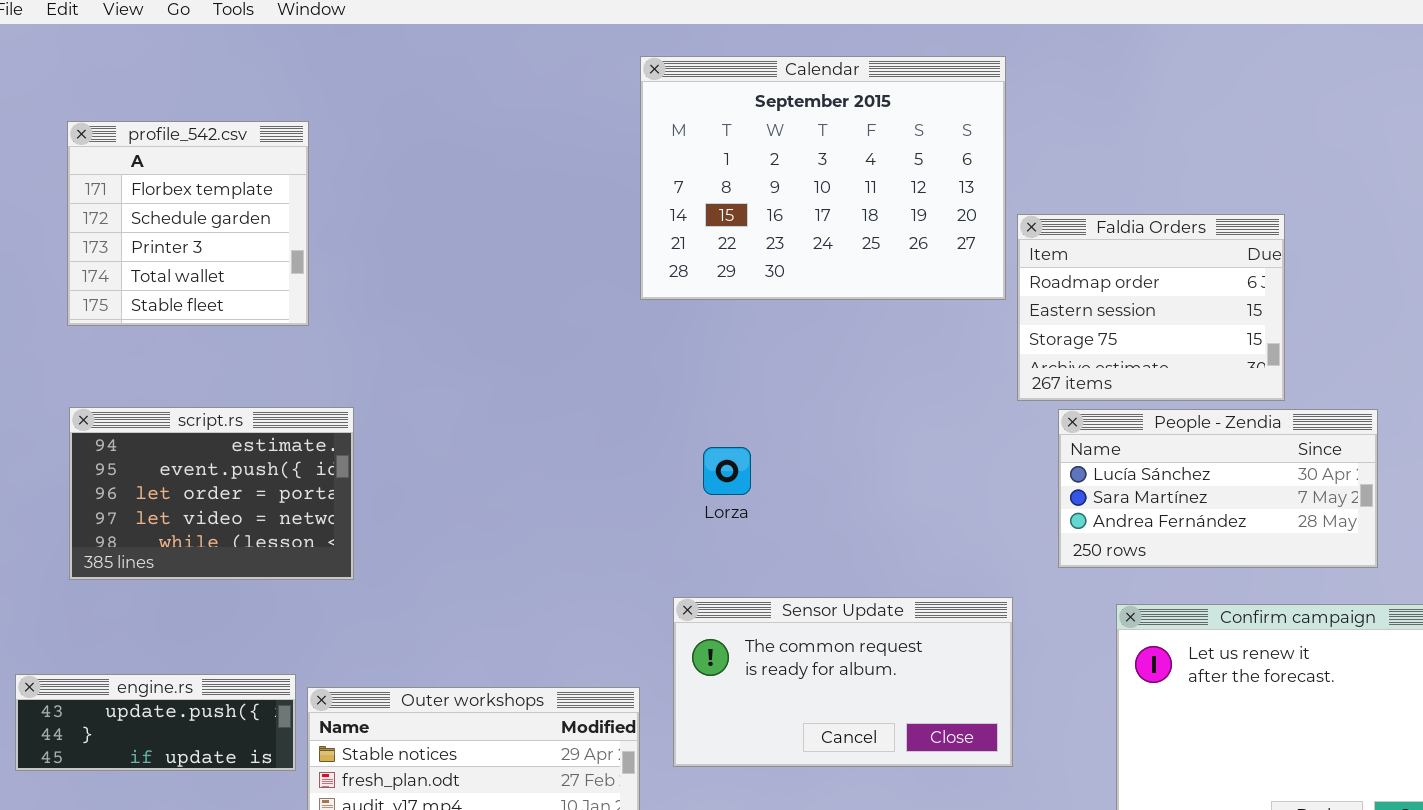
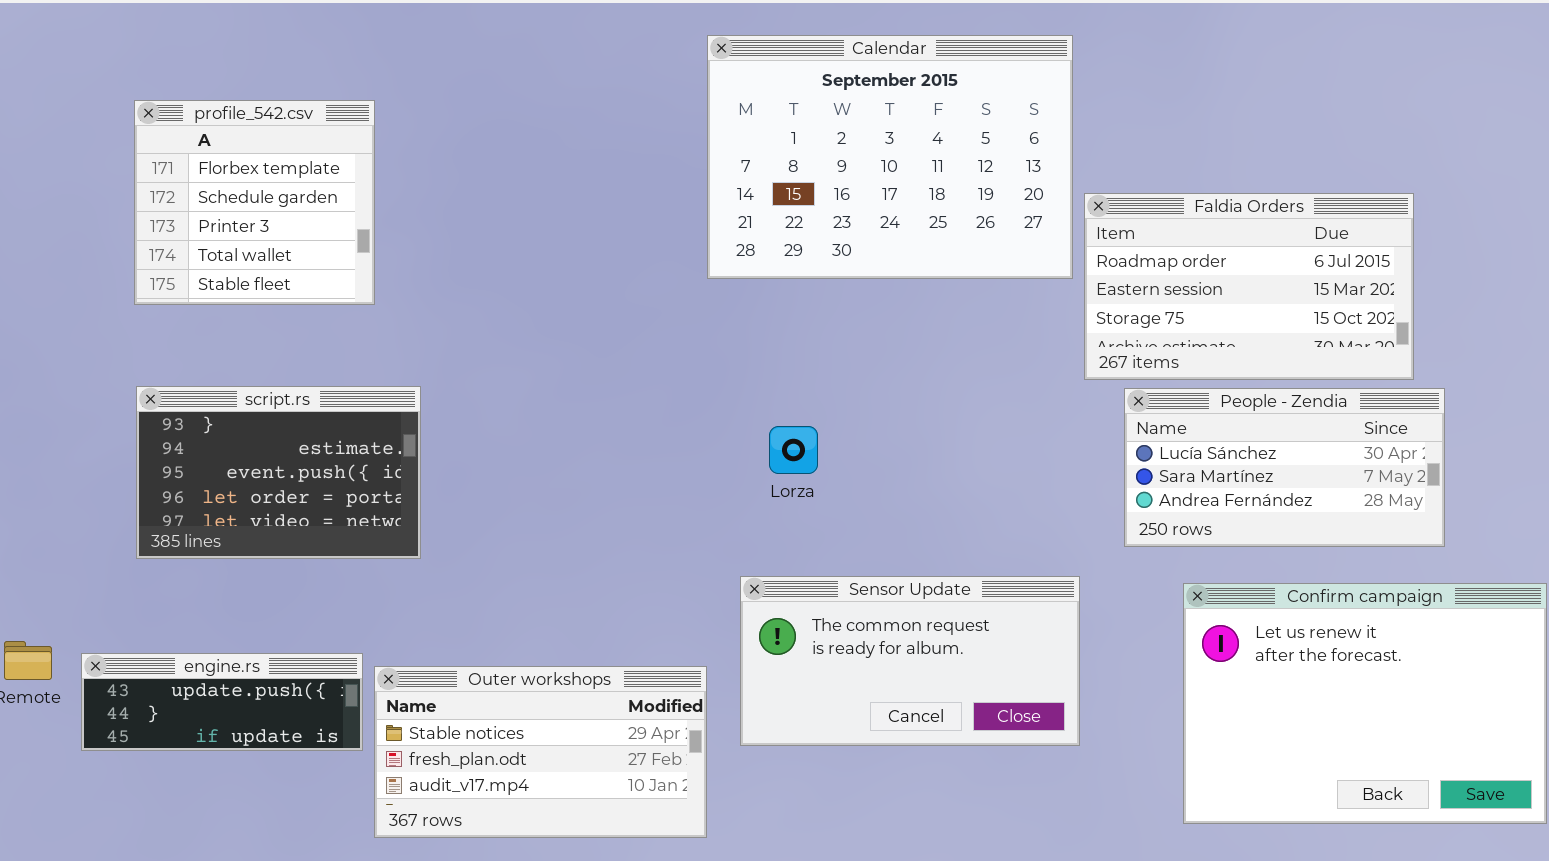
Faldia Orders: [1017,214,1285,401] -> [1084,193,1414,380], resized
script.rs: [69,407,354,580] -> [136,386,421,559], scrolled up 1 row

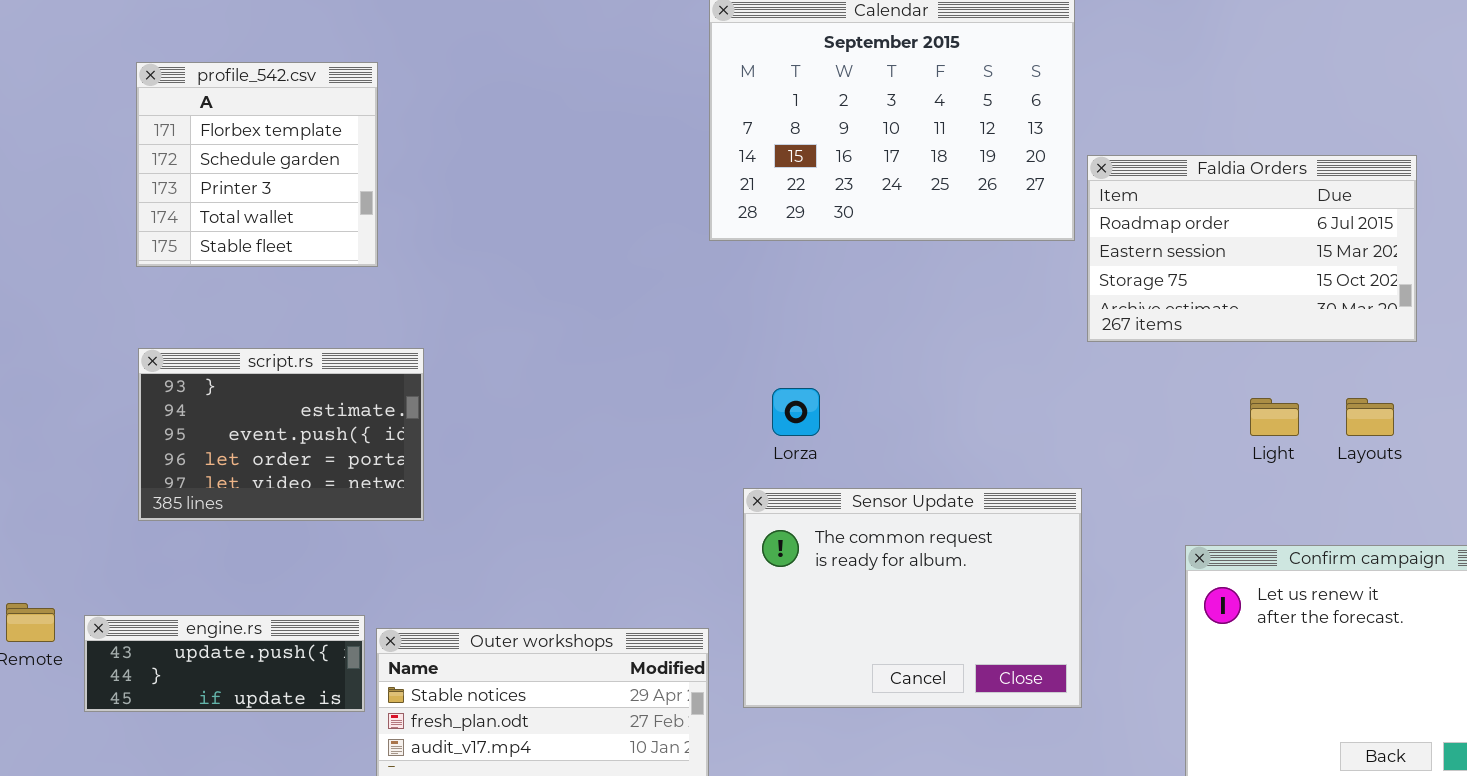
People - Zendia: [1124,388,1445,547] -> none, closed
Sensor Update: [740,576,1080,746] -> [743,488,1082,708], resized

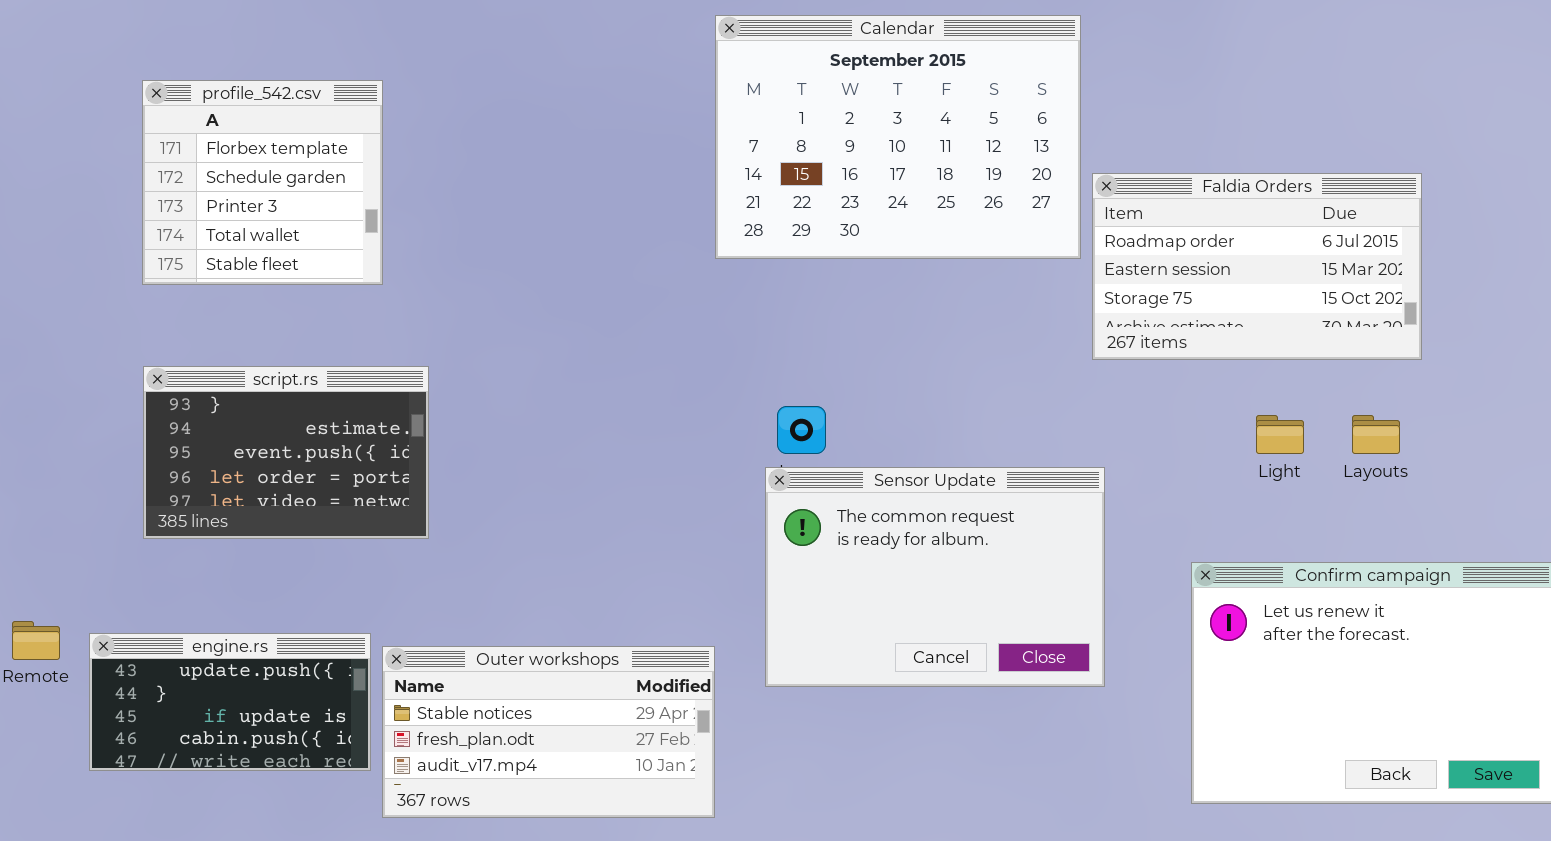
Sensor Update: [743,488,1082,708] -> [765,467,1105,687], moved
engine.rs: [84,615,365,712] -> [89,633,371,771], resized

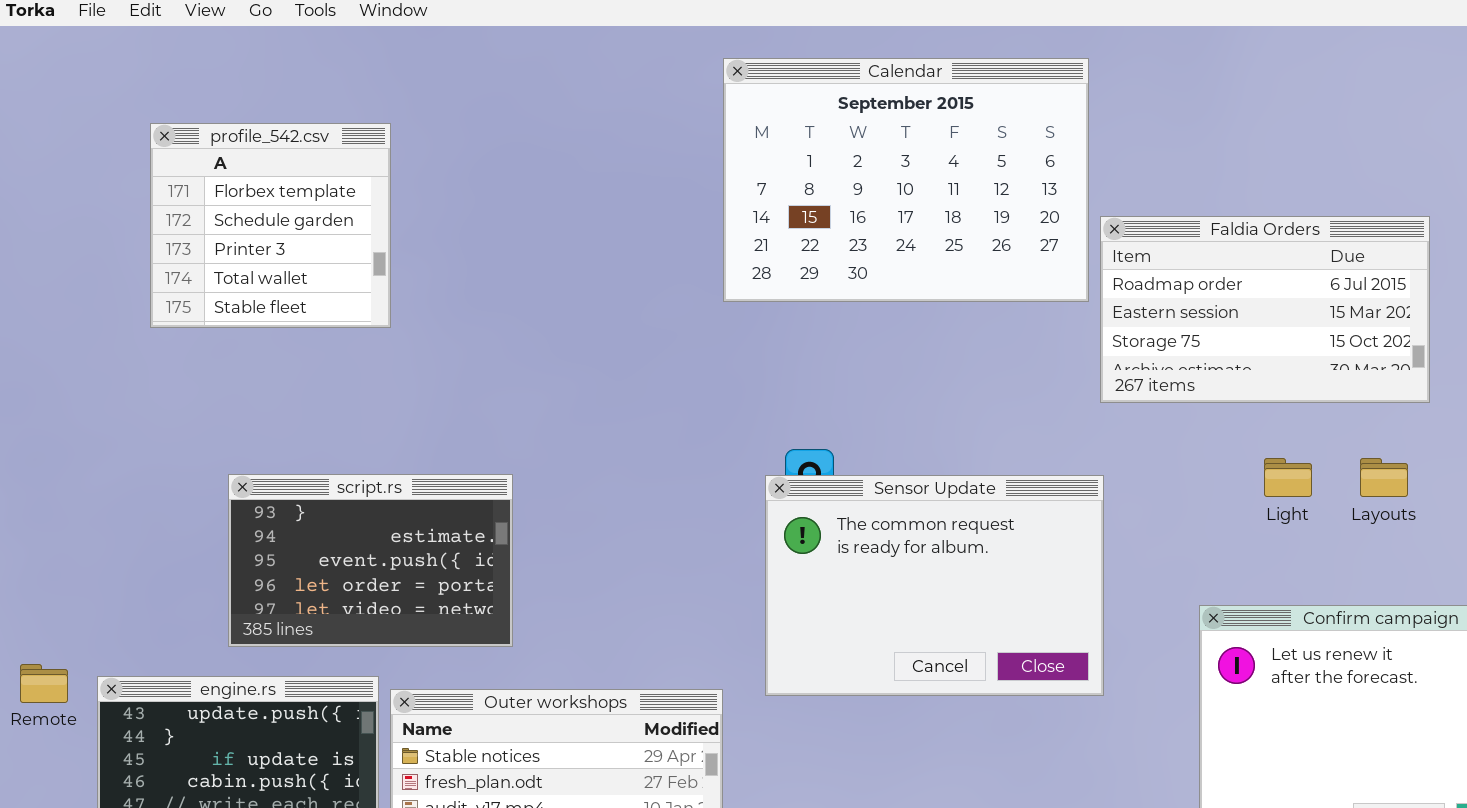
script.rs: [143,366,429,539] -> [228,474,513,647], moved
Sensor Update: [765,467,1105,687] -> [765,475,1104,696], moved

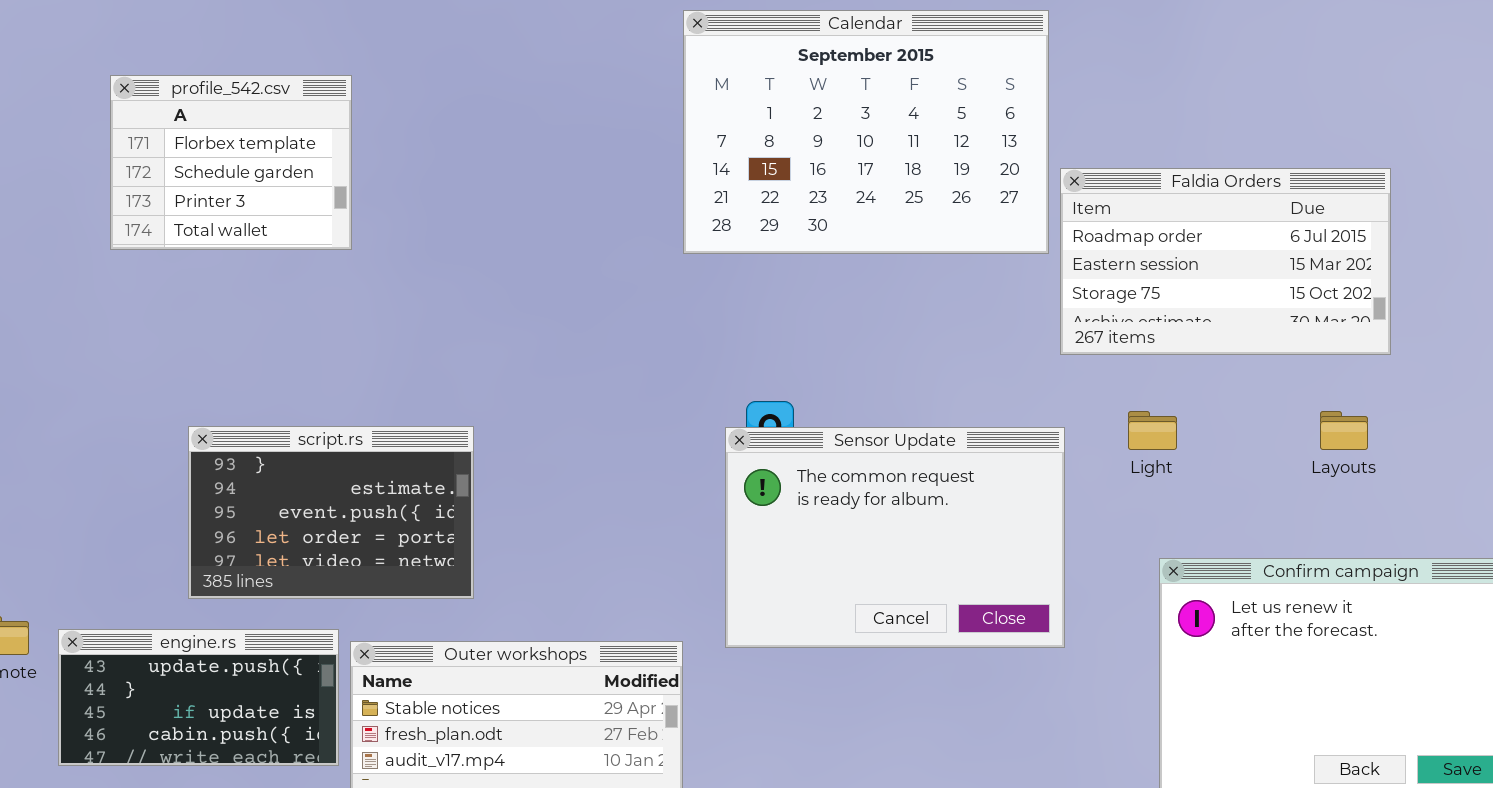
profile_542.csv: [150,123,391,328] -> [110,75,352,250], resized
Light: [1264,458,1312,497] -> [1128,411,1177,450], moved

